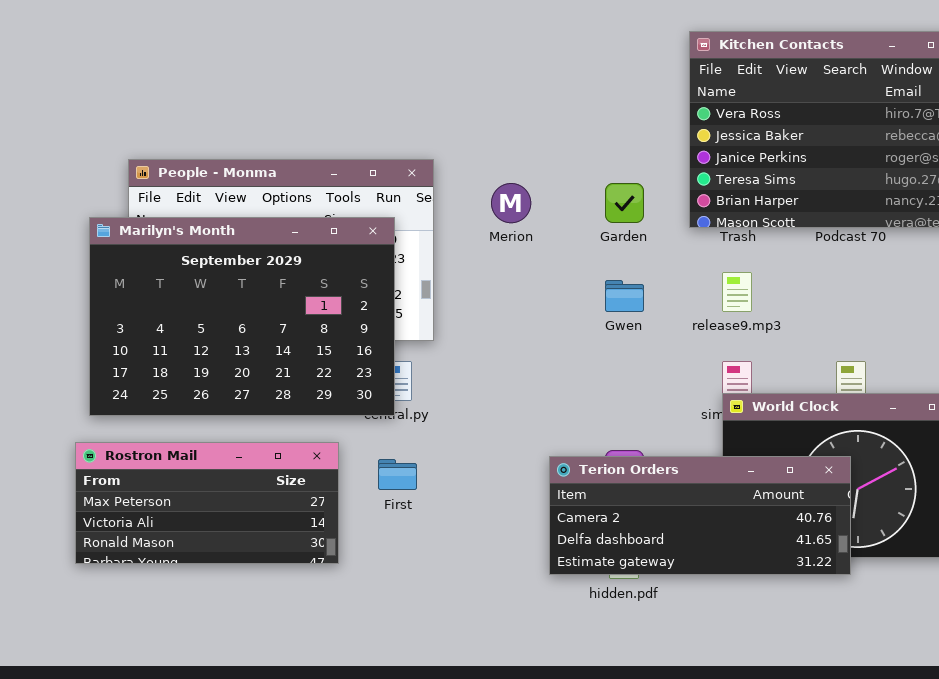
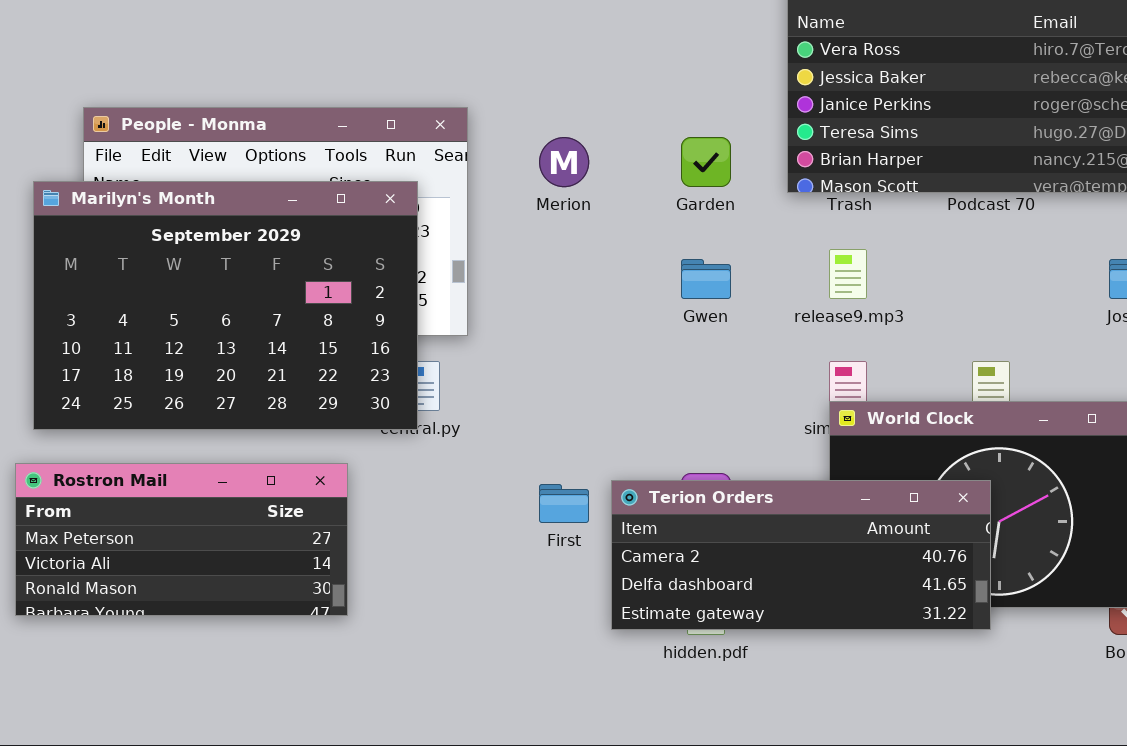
First: [378,459,417,490] -> [539,484,589,523], moved

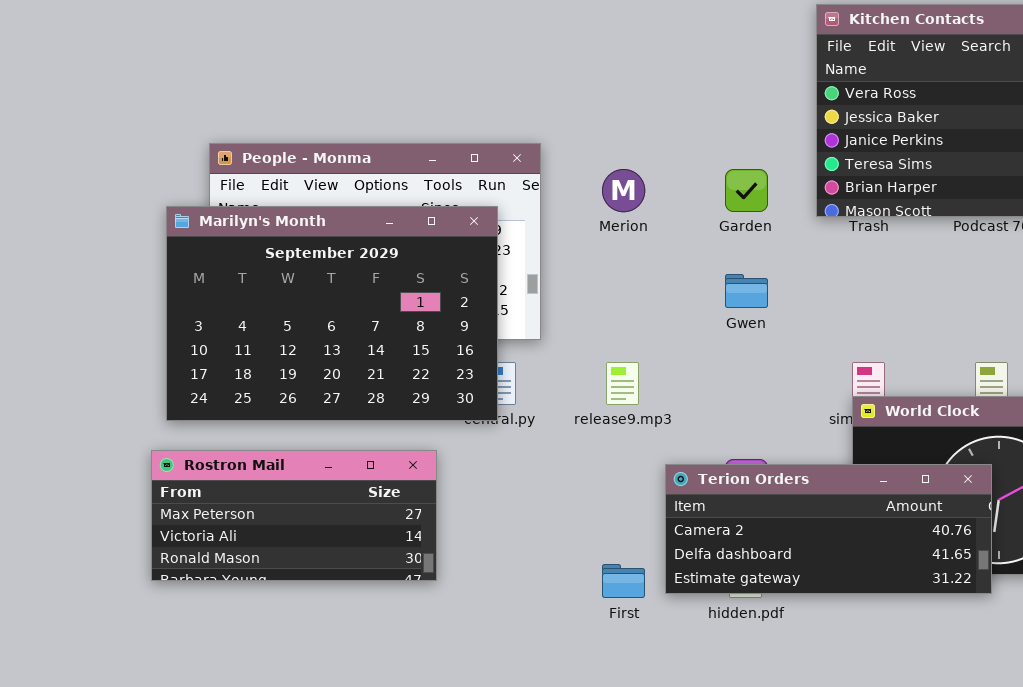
release9.mp3: [829,249,867,299] -> [606,362,639,405], moved
First: [539,484,589,523] -> [602,564,645,598], moved

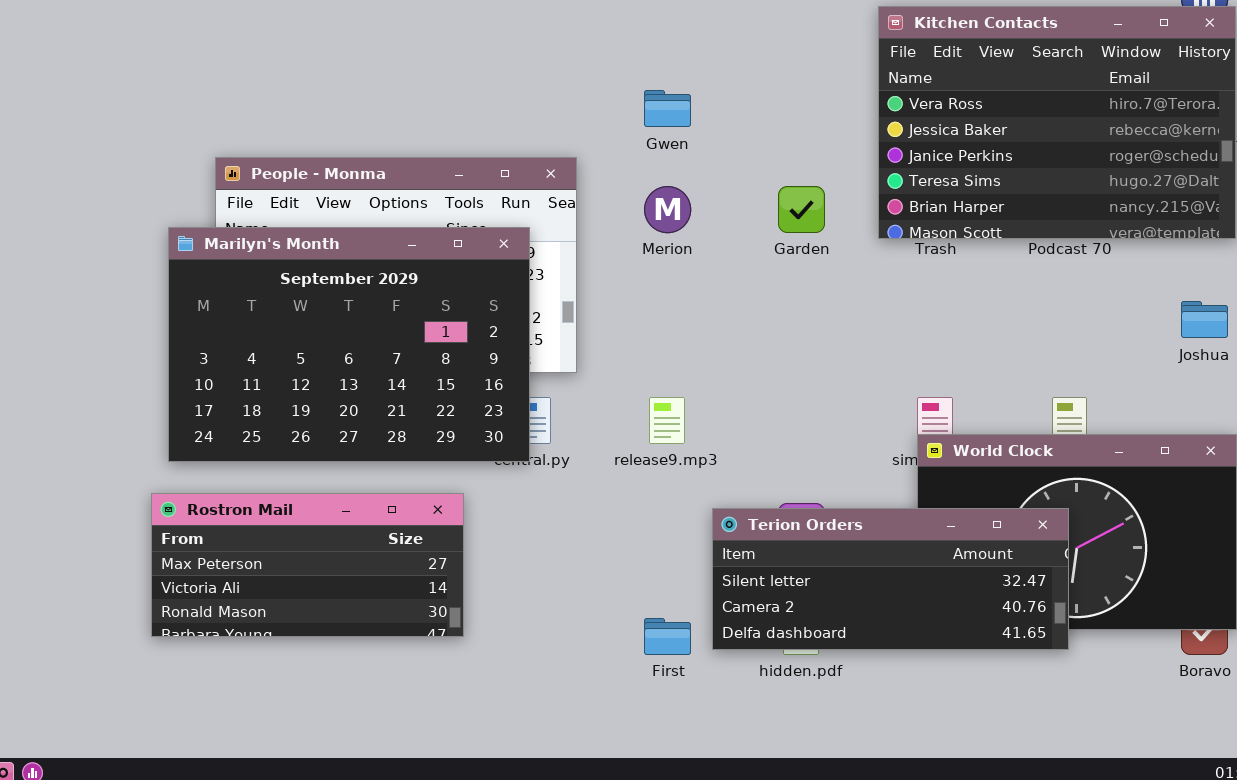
Gwen: [725,274,768,308] -> [644,90,691,127], moved
Terion Orders: [665,464,992,594] -> [712,508,1069,650], scrolled up 1 row

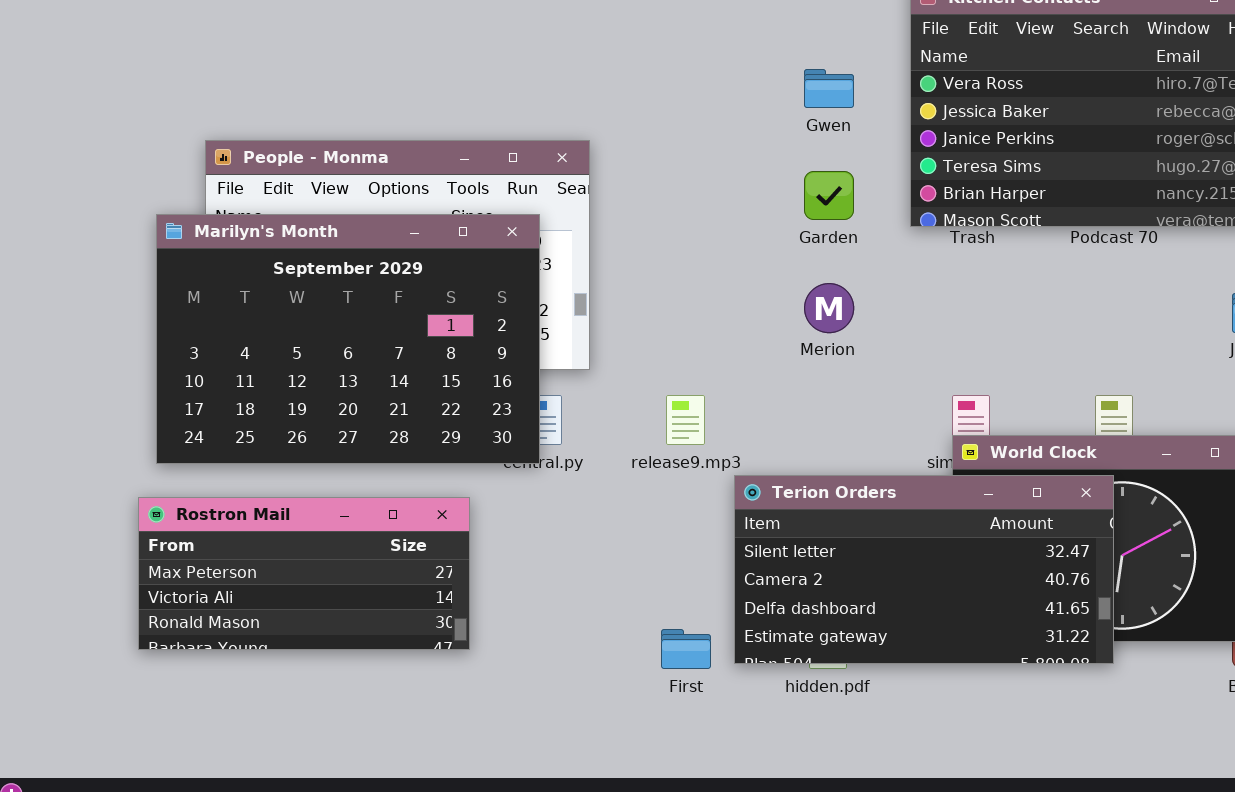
Gwen: [644,90,691,127] -> [804,69,854,108], moved
Merion: [644,186,691,233] -> [804,283,854,333], moved
Terion Orders: [712,508,1069,650] -> [734,475,1114,664], resized

